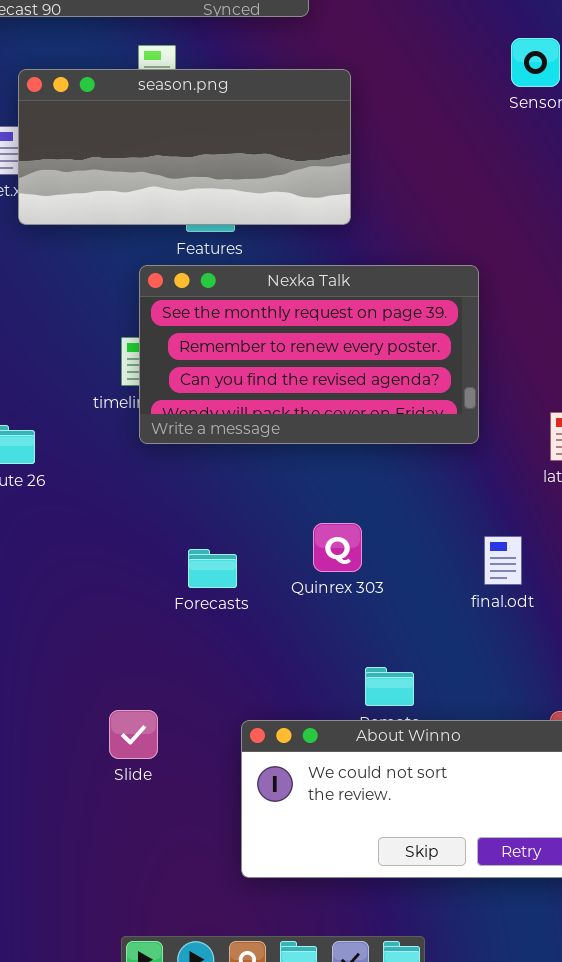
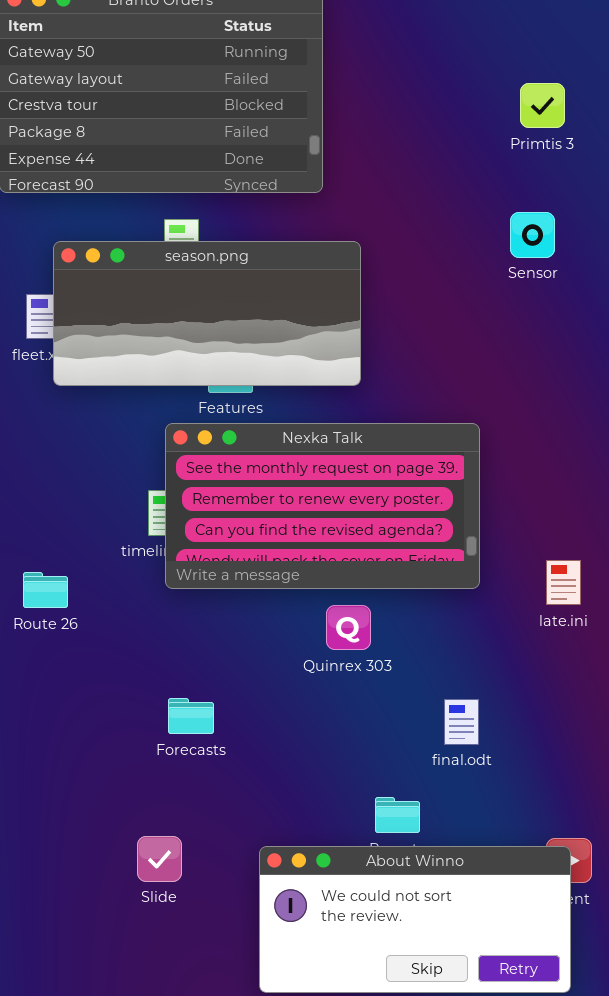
Quinrex 303: [313,523,362,572] -> [326,605,371,650], moved
final.odt: [484,536,522,585] -> [444,699,479,745], moved
Forecasts: [188,549,237,588] -> [168,698,214,734], moved

